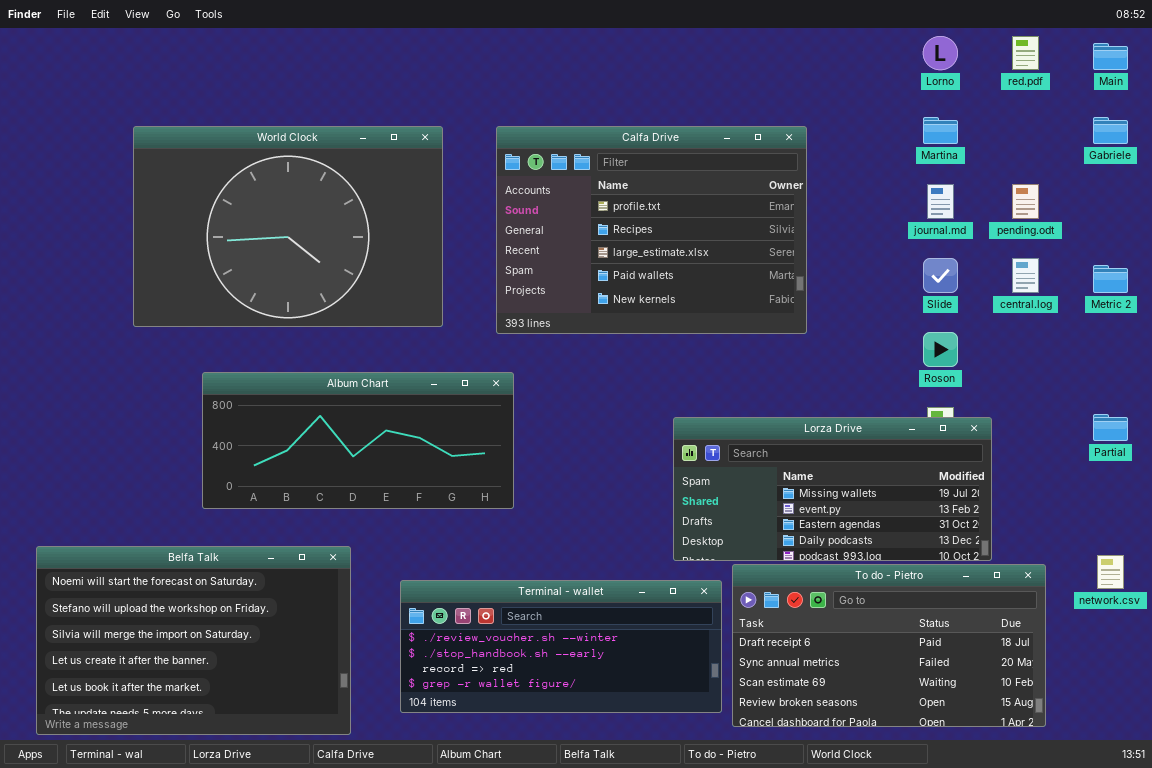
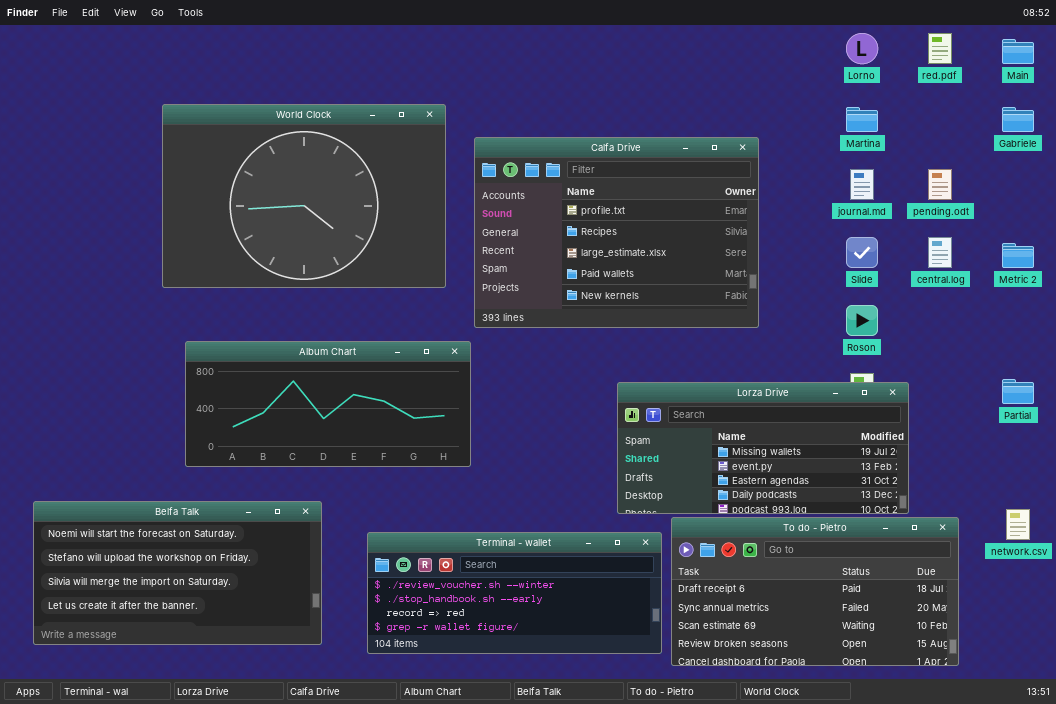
World Clock: [133,126,443,327] -> [162,104,446,288], moved
Calfa Drive: [496,126,807,334] -> [474,137,759,328], moved
Belfa Talk: [36,546,351,735] -> [33,501,322,645], resized

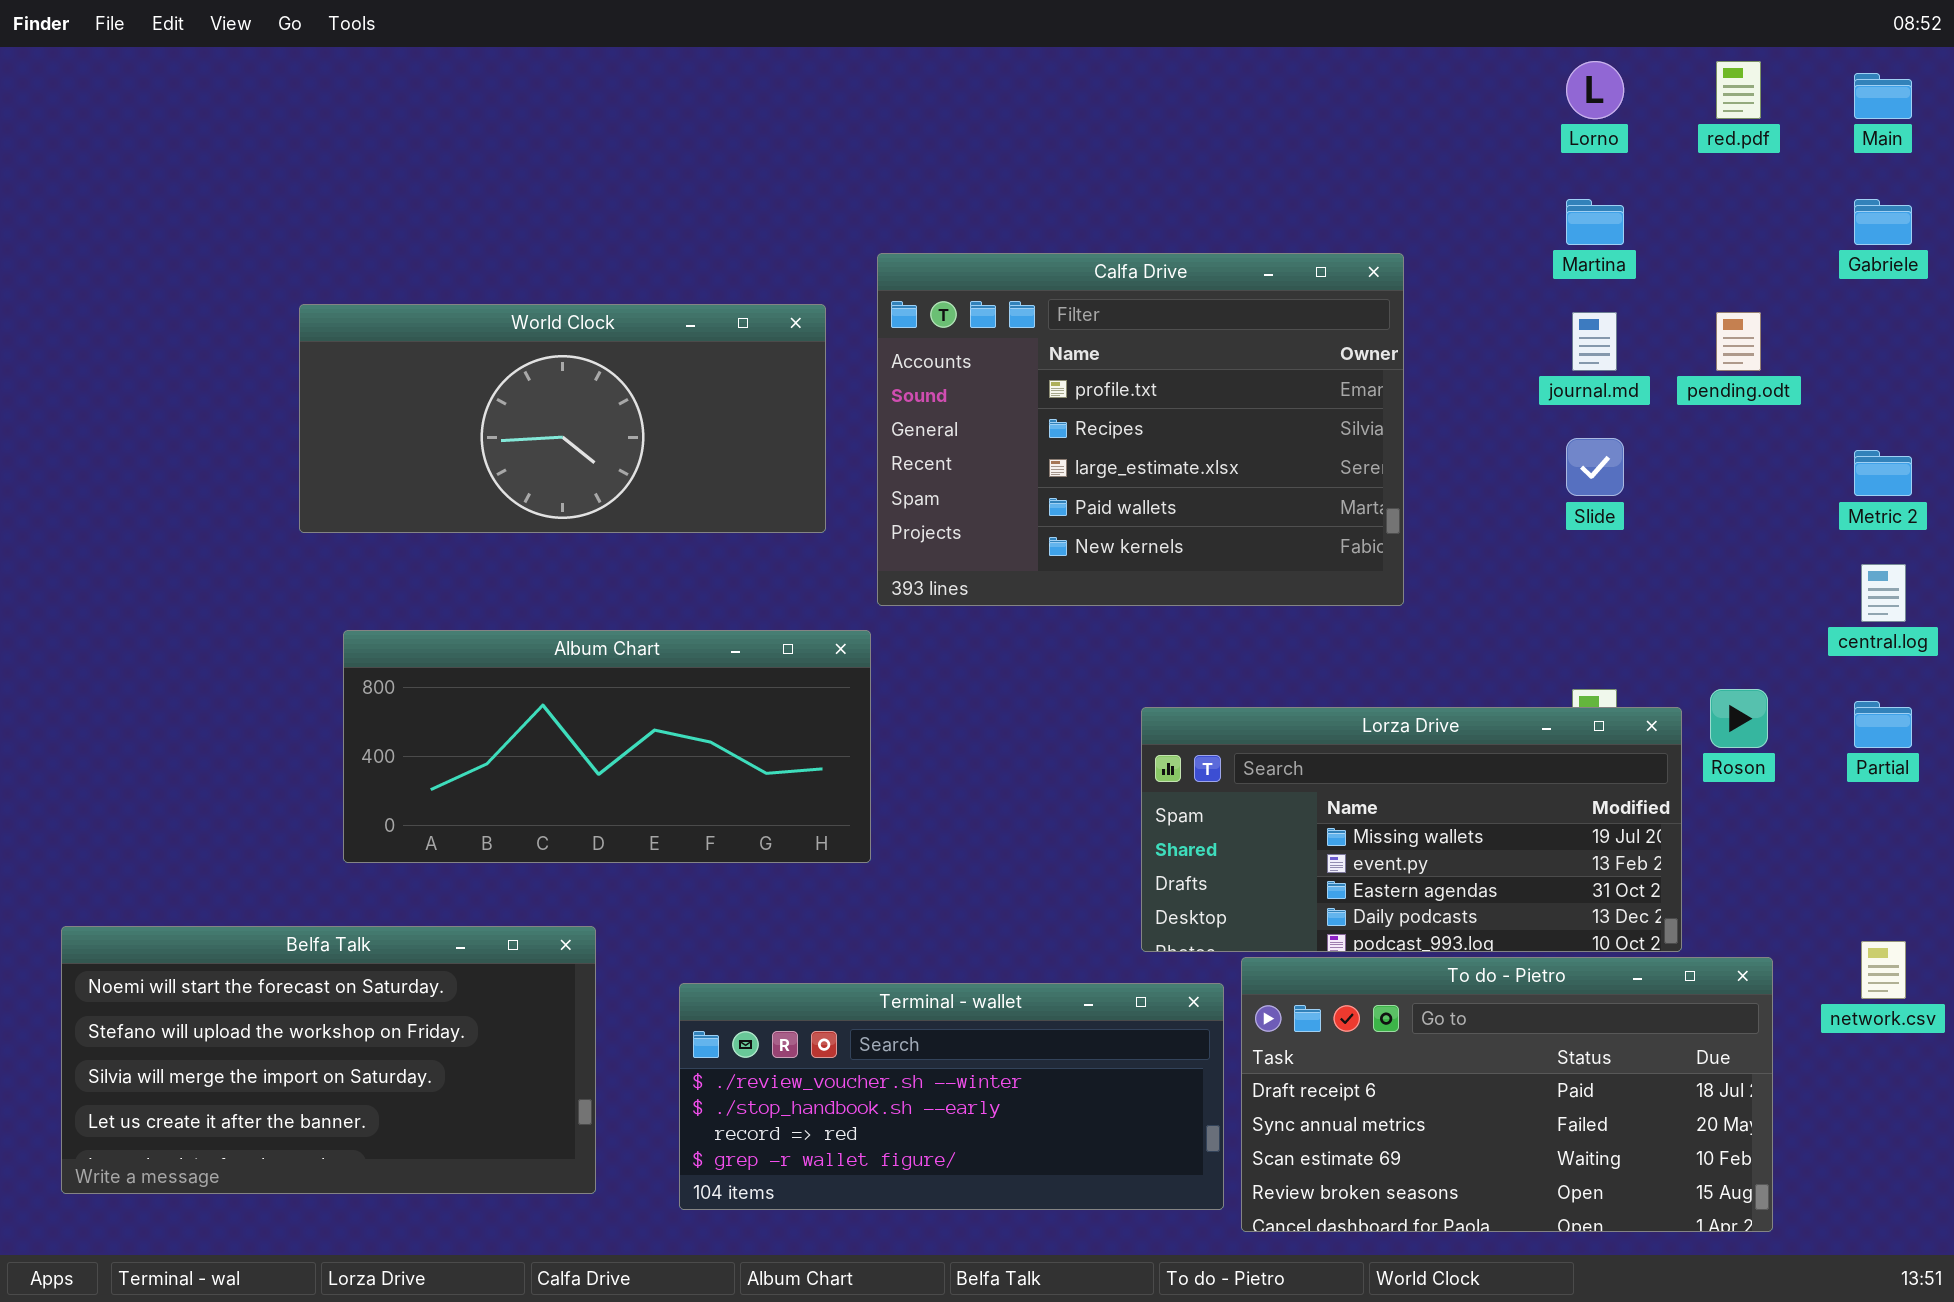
World Clock: [162,104,446,288] -> [299,304,826,533], resized
central.log: [928,237,952,268] -> [1861,564,1906,622], moved
Roson: [846,305,878,336] -> [1710,689,1768,748], moved

